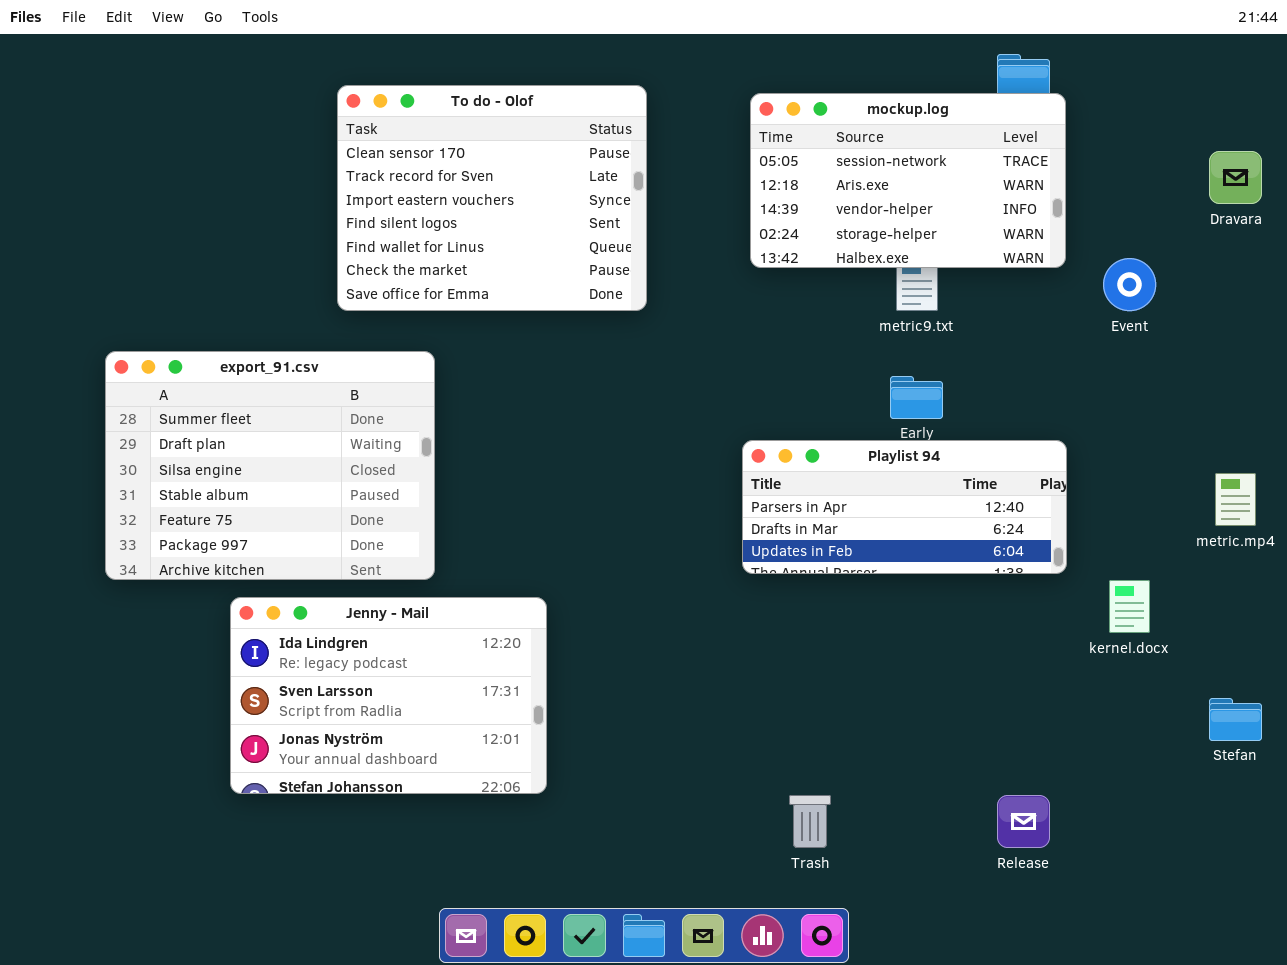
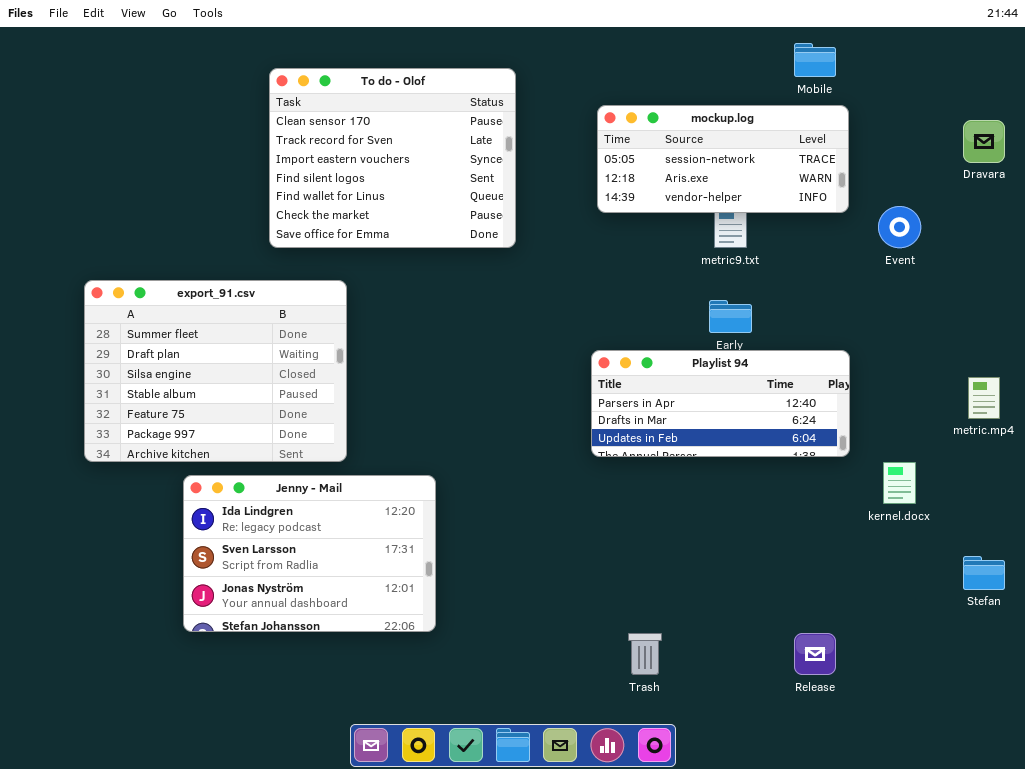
mockup.log: [750,93,1066,268] -> [597,105,849,213], resized

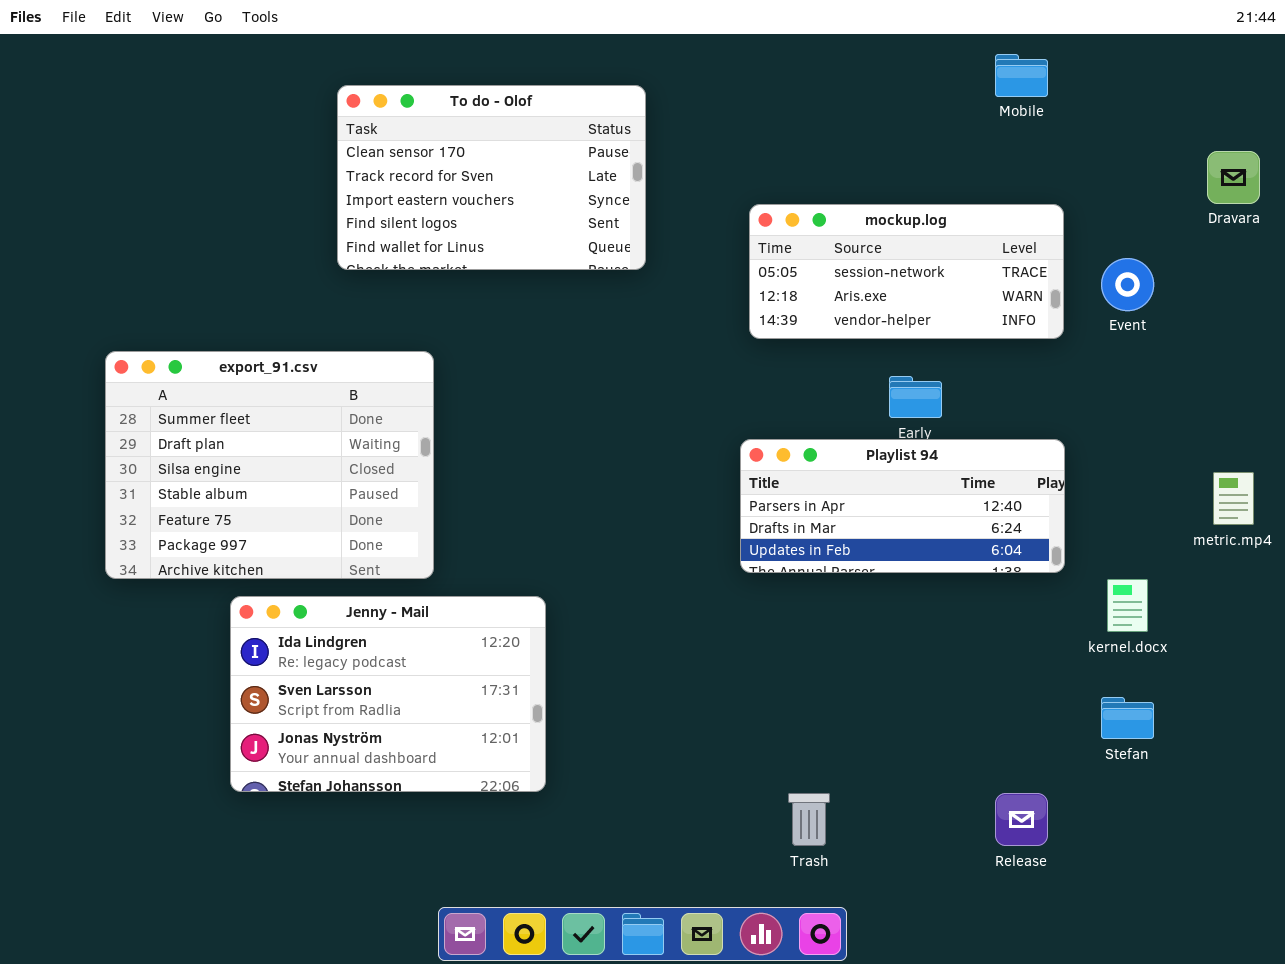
To do - Olof: [269,68,516,248] -> [337,85,646,270], resized
mockup.log: [597,105,849,213] -> [749,204,1064,339], moved
Stefan: [963,556,1005,590] -> [1101,697,1154,739], moved

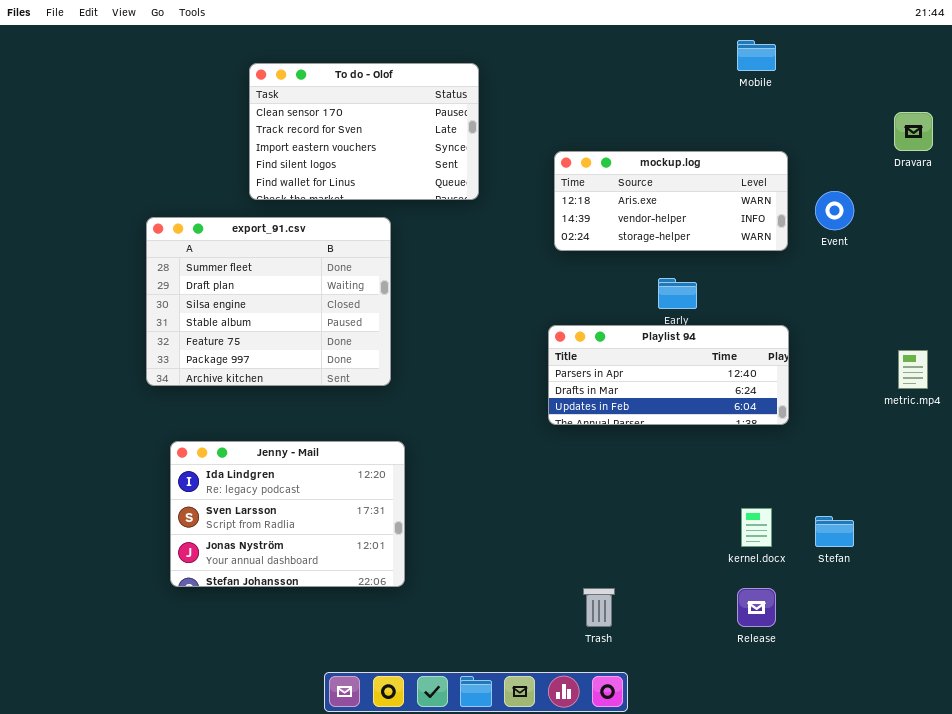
mockup.log: [749,204,1064,339] -> [554,151,788,251], scrolled down 1 row
export_91.csv: [105,351,434,579] -> [146,217,391,386], moved
kernel.docx: [1107,579,1148,632] -> [741,508,772,547], moved

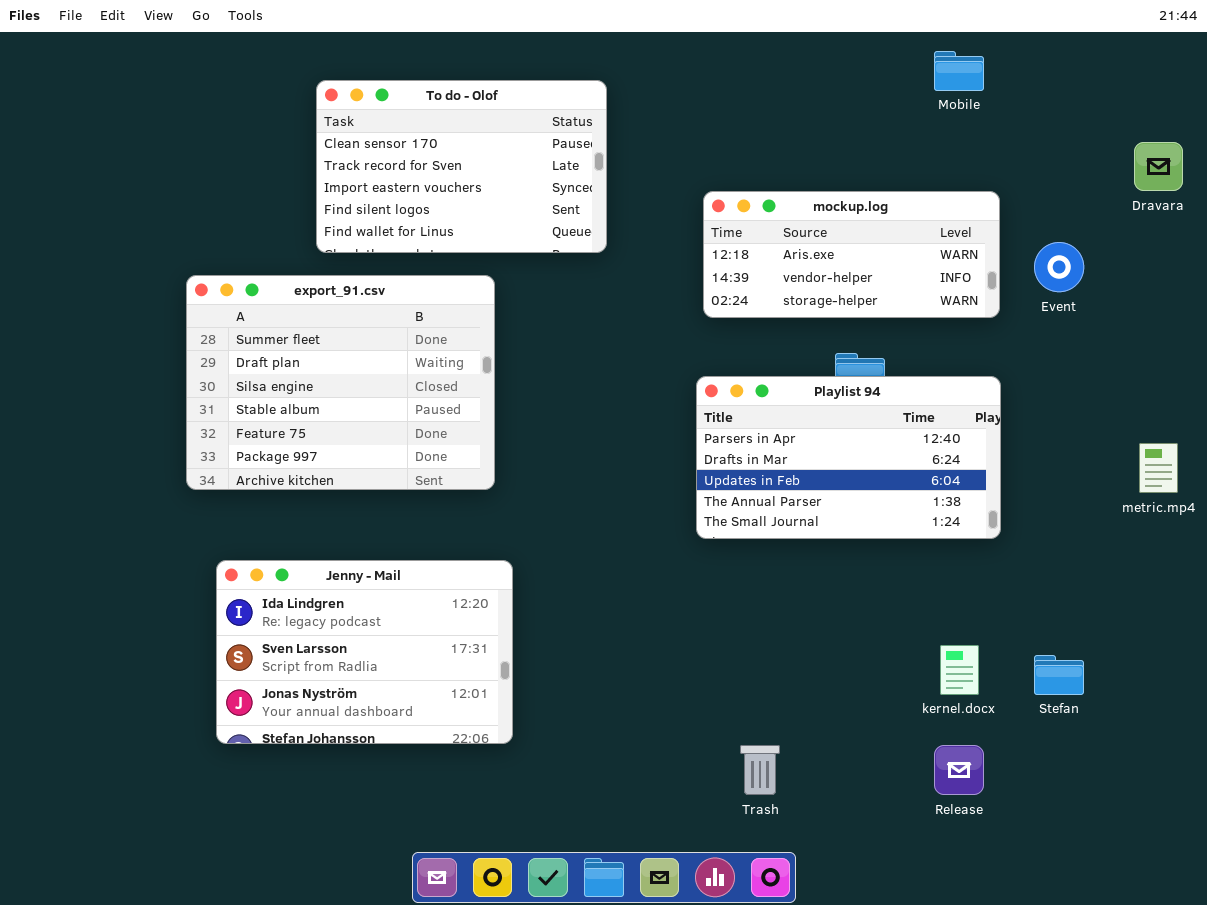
Playlist 94: [548,325,789,425] -> [696,376,1001,539], resized

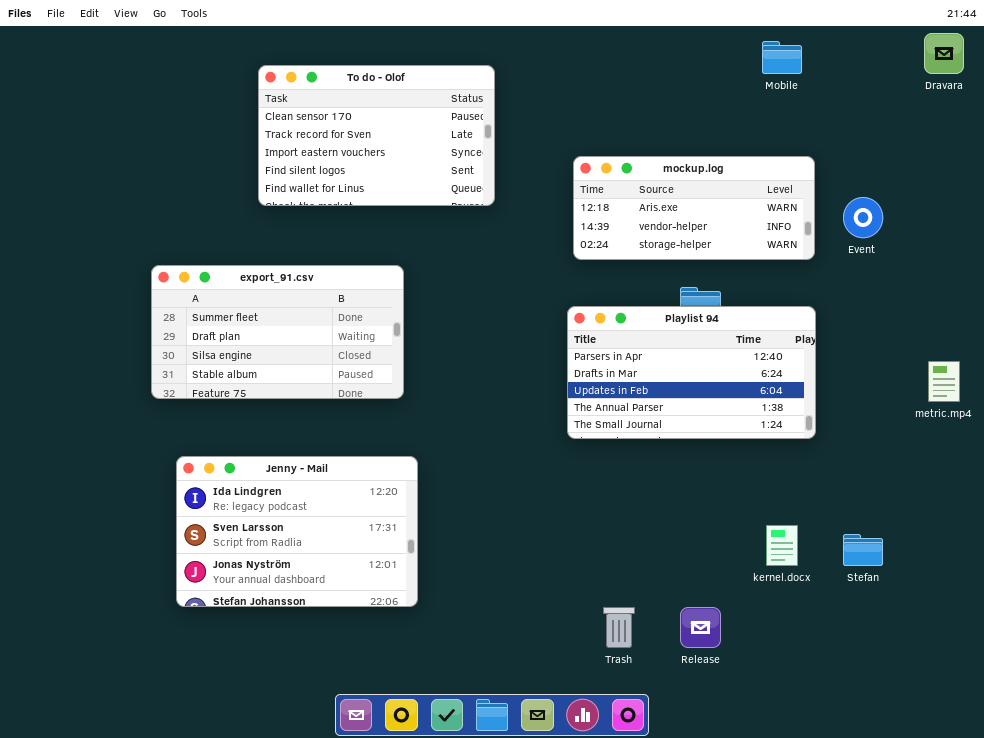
Dravara: [1134,142,1183,191] -> [924,33,964,74], moved
export_91.csv: [186,275,495,490] -> [151,265,404,399], resized
Release: [934,745,984,795] -> [680,607,721,648], moved

